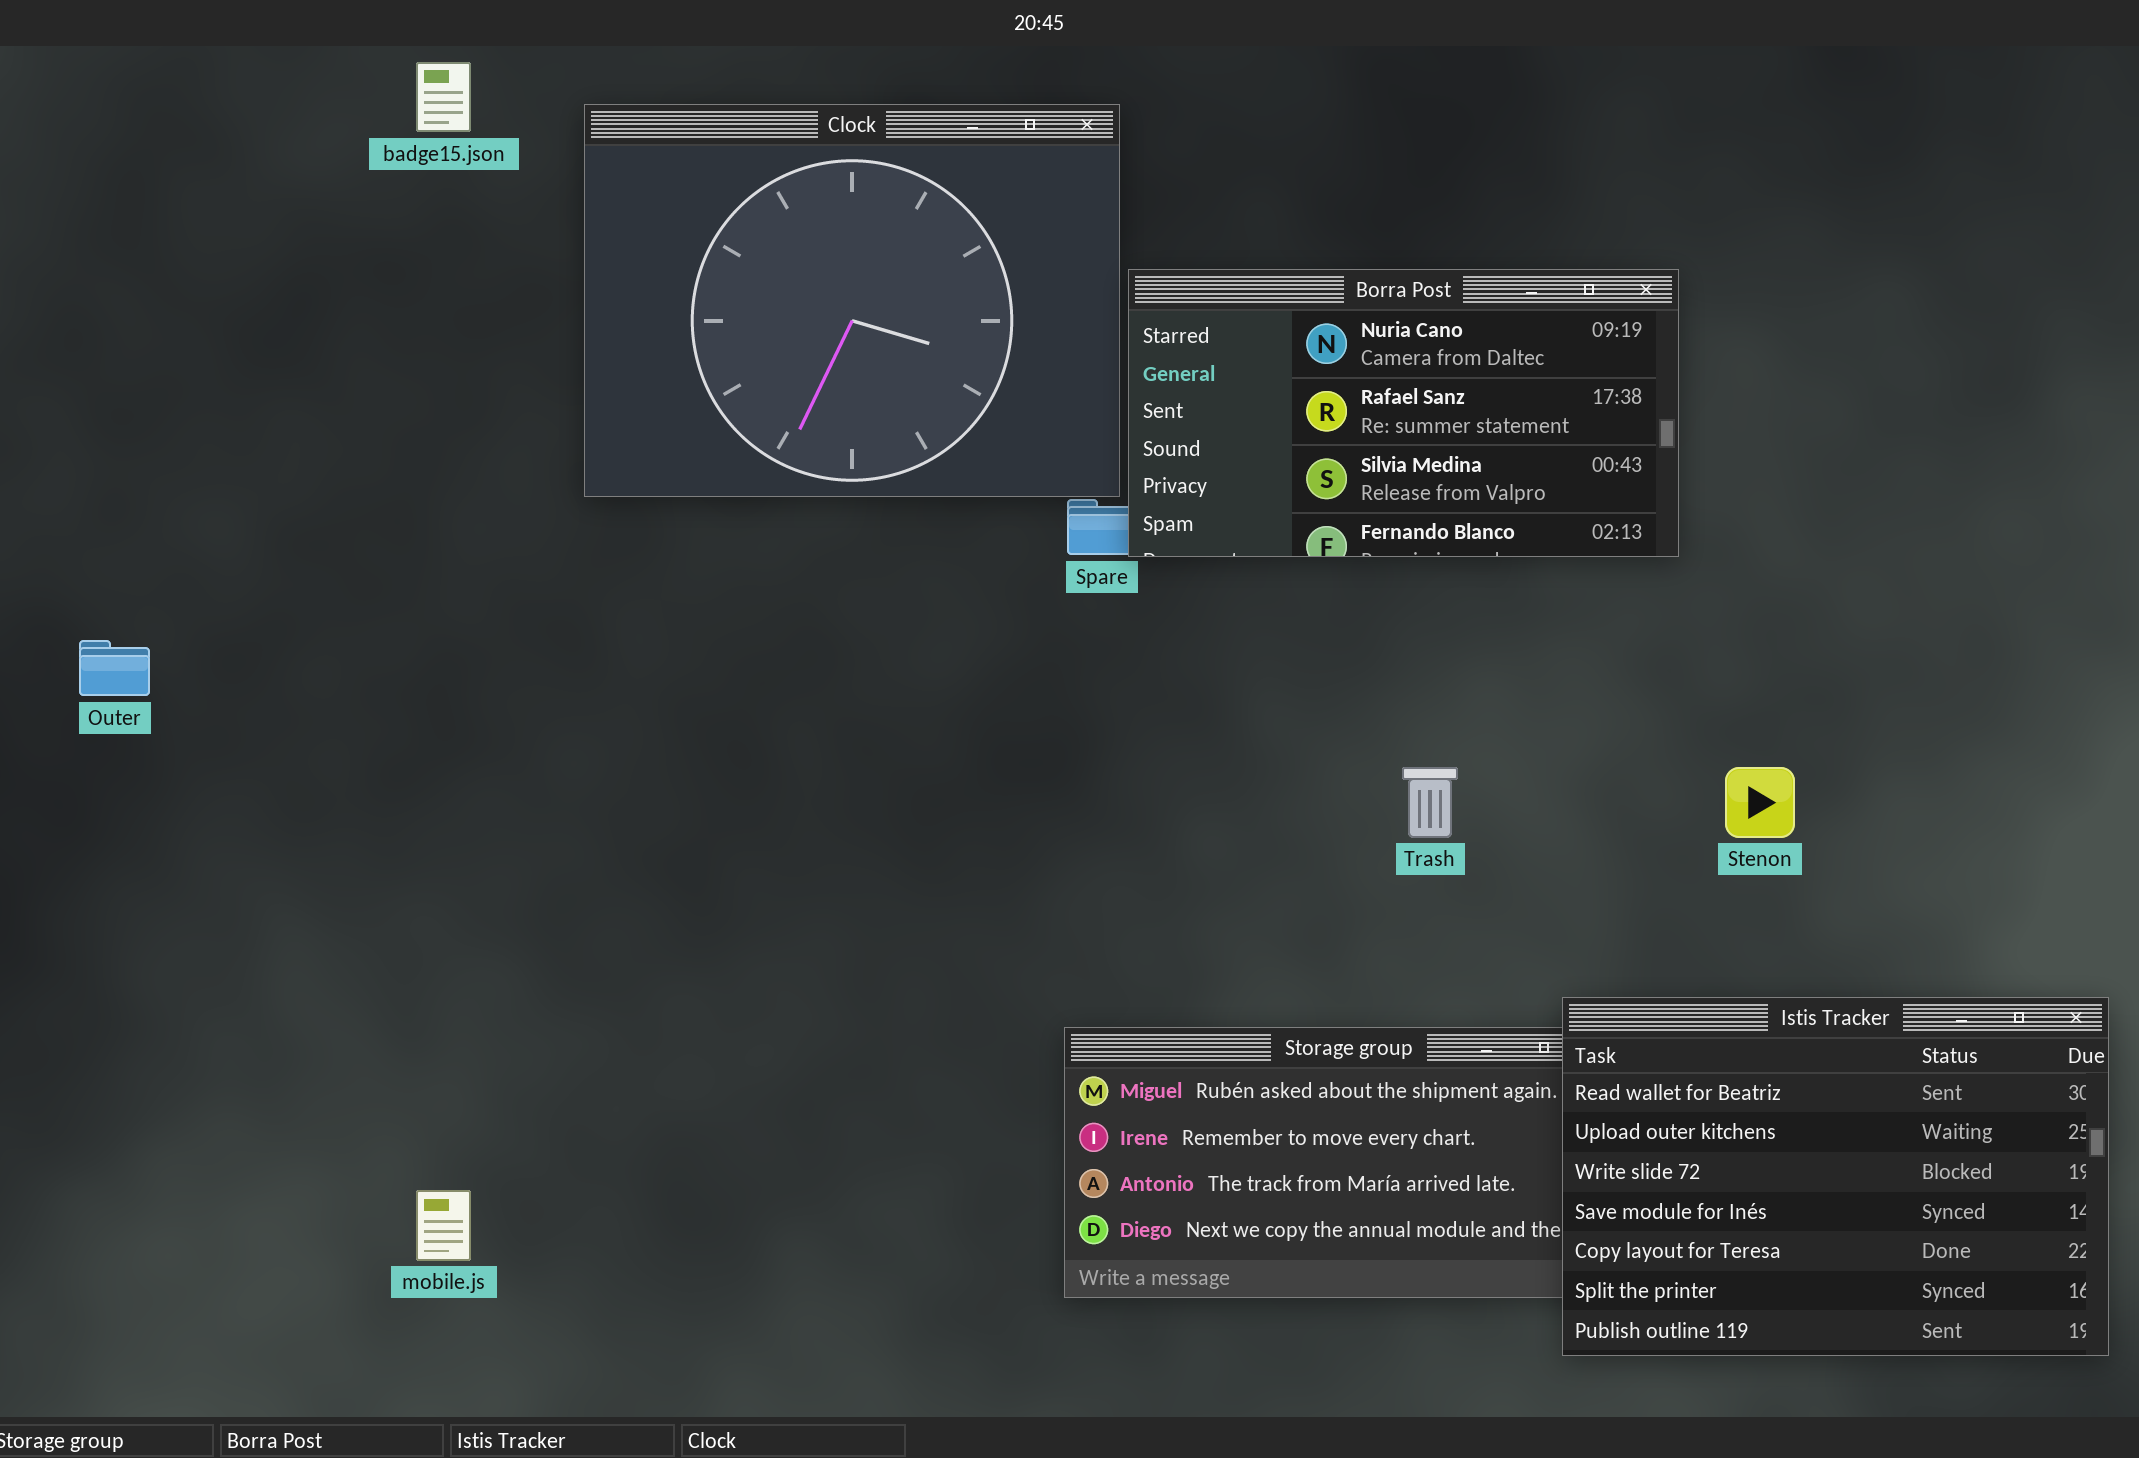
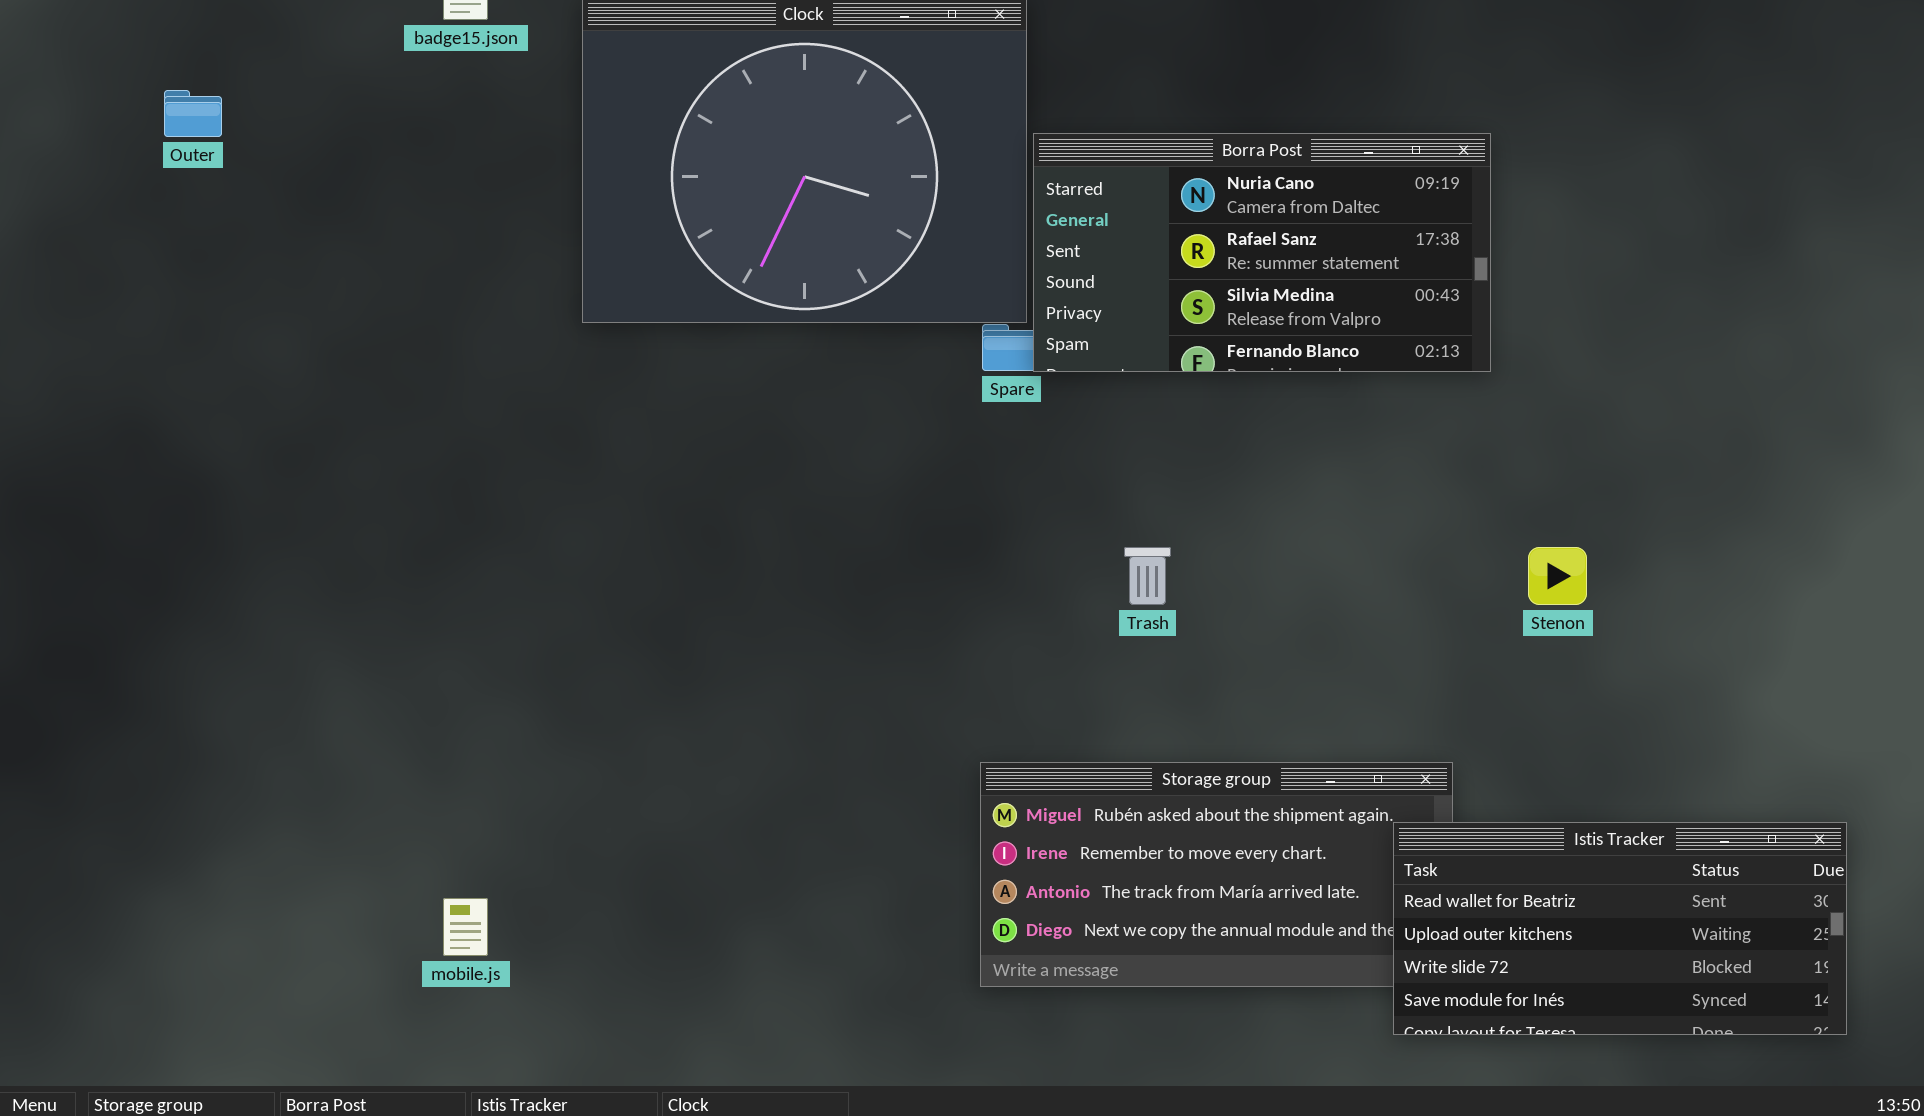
Outer: [79,640,150,696] -> [164,90,222,137], moved
Trash: [1402,767,1458,838] -> [1124,547,1171,605], moved
Istis Tracker: [1562,997,2109,1356] -> [1393,822,1847,1035], resized

